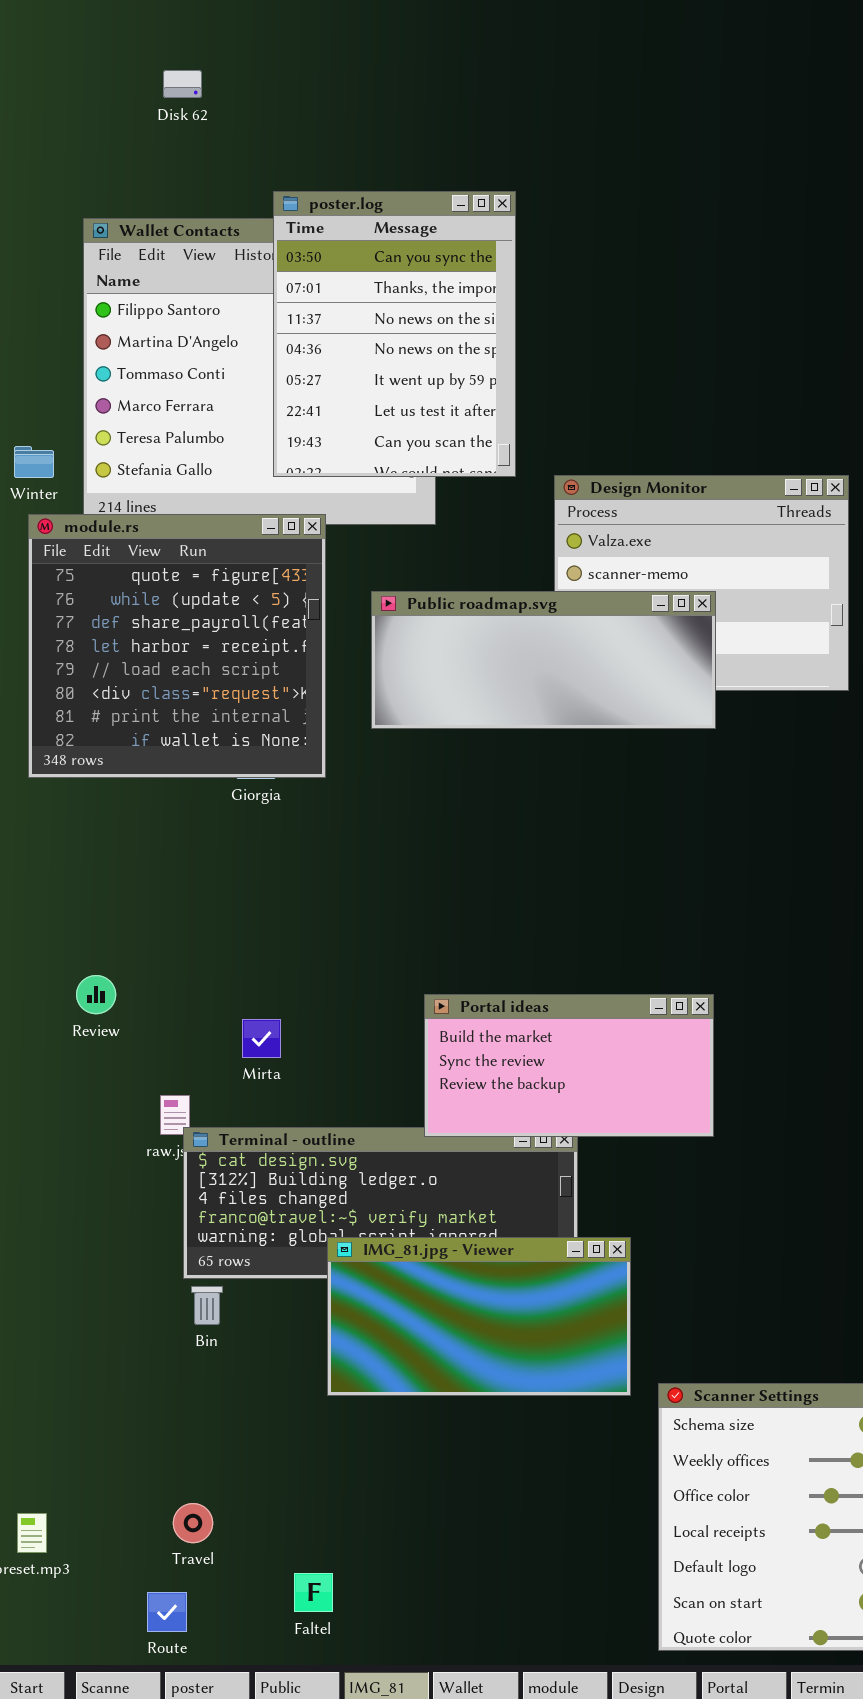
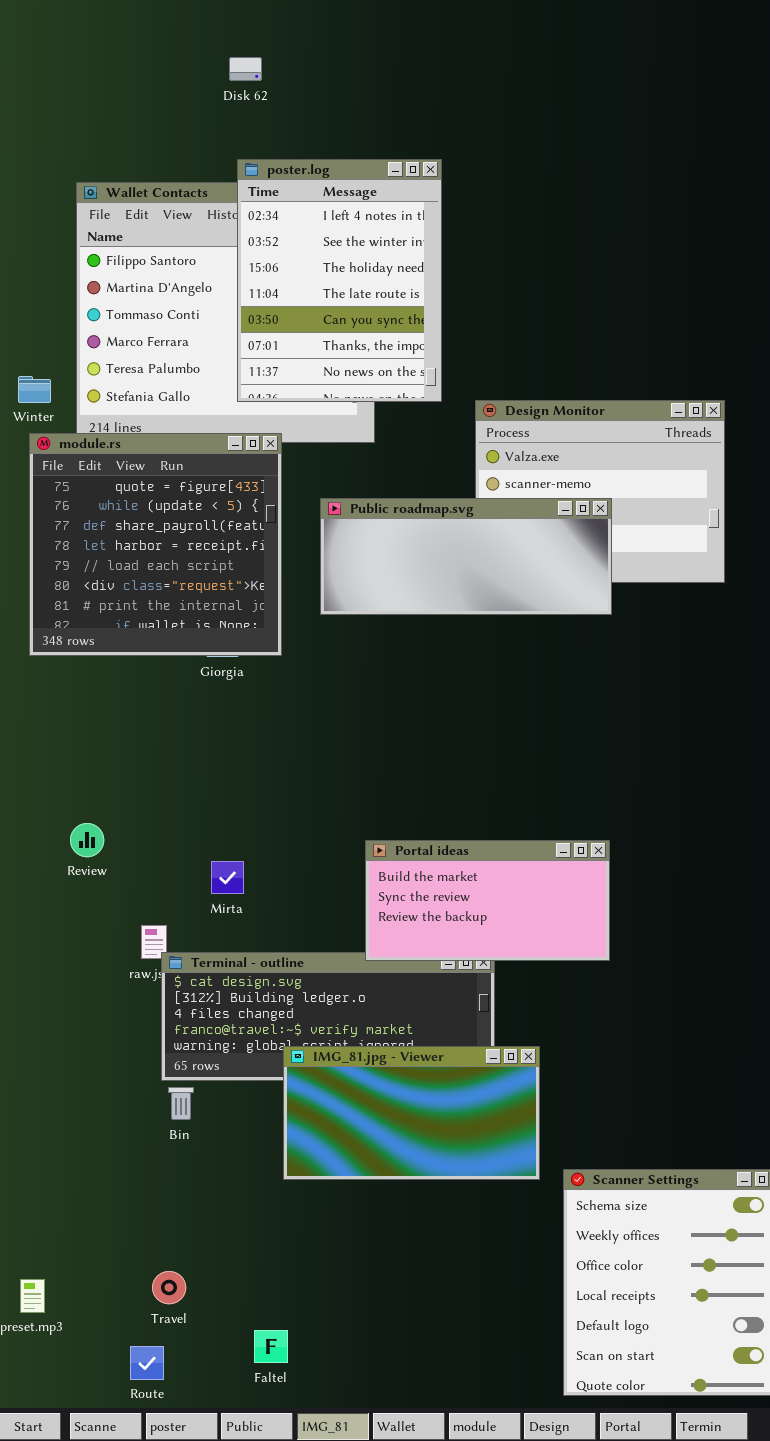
Disk 62: [163,70,202,98] -> [229,57,262,81], moved
poster.log: [273,191,516,477] -> [237,159,442,402], scrolled up 4 rows

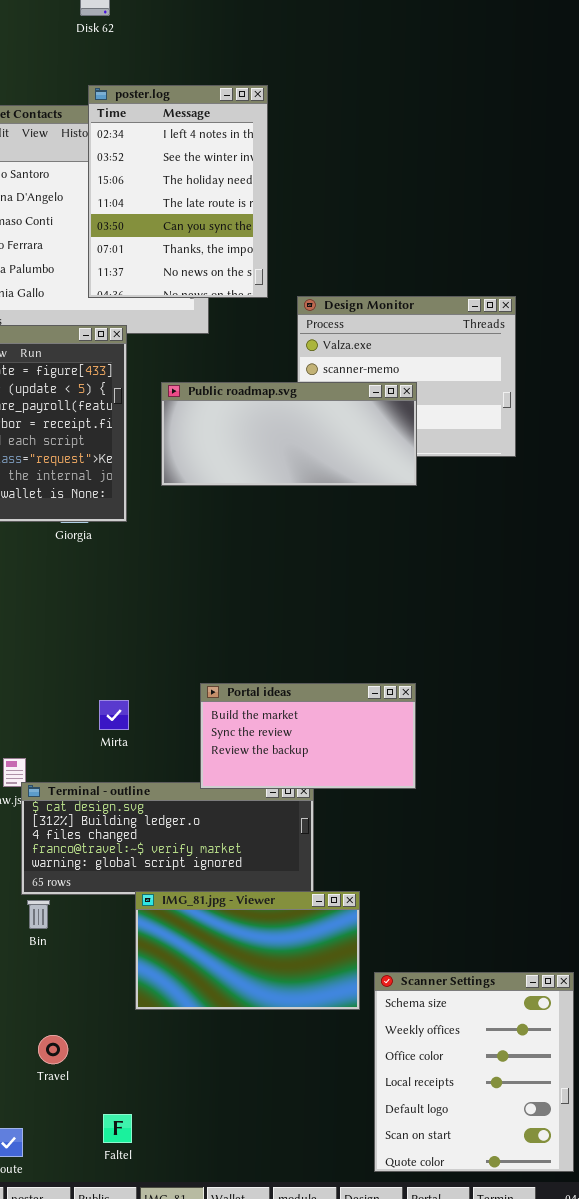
Mirta: [211,861,244,894] -> [99,700,129,730], moved
IMG_81.jpg - Viewer: [283,1046,540,1180] -> [135,891,360,1010], moved
Travel: [152,1271,186,1304] -> [38,1035,68,1064], moved

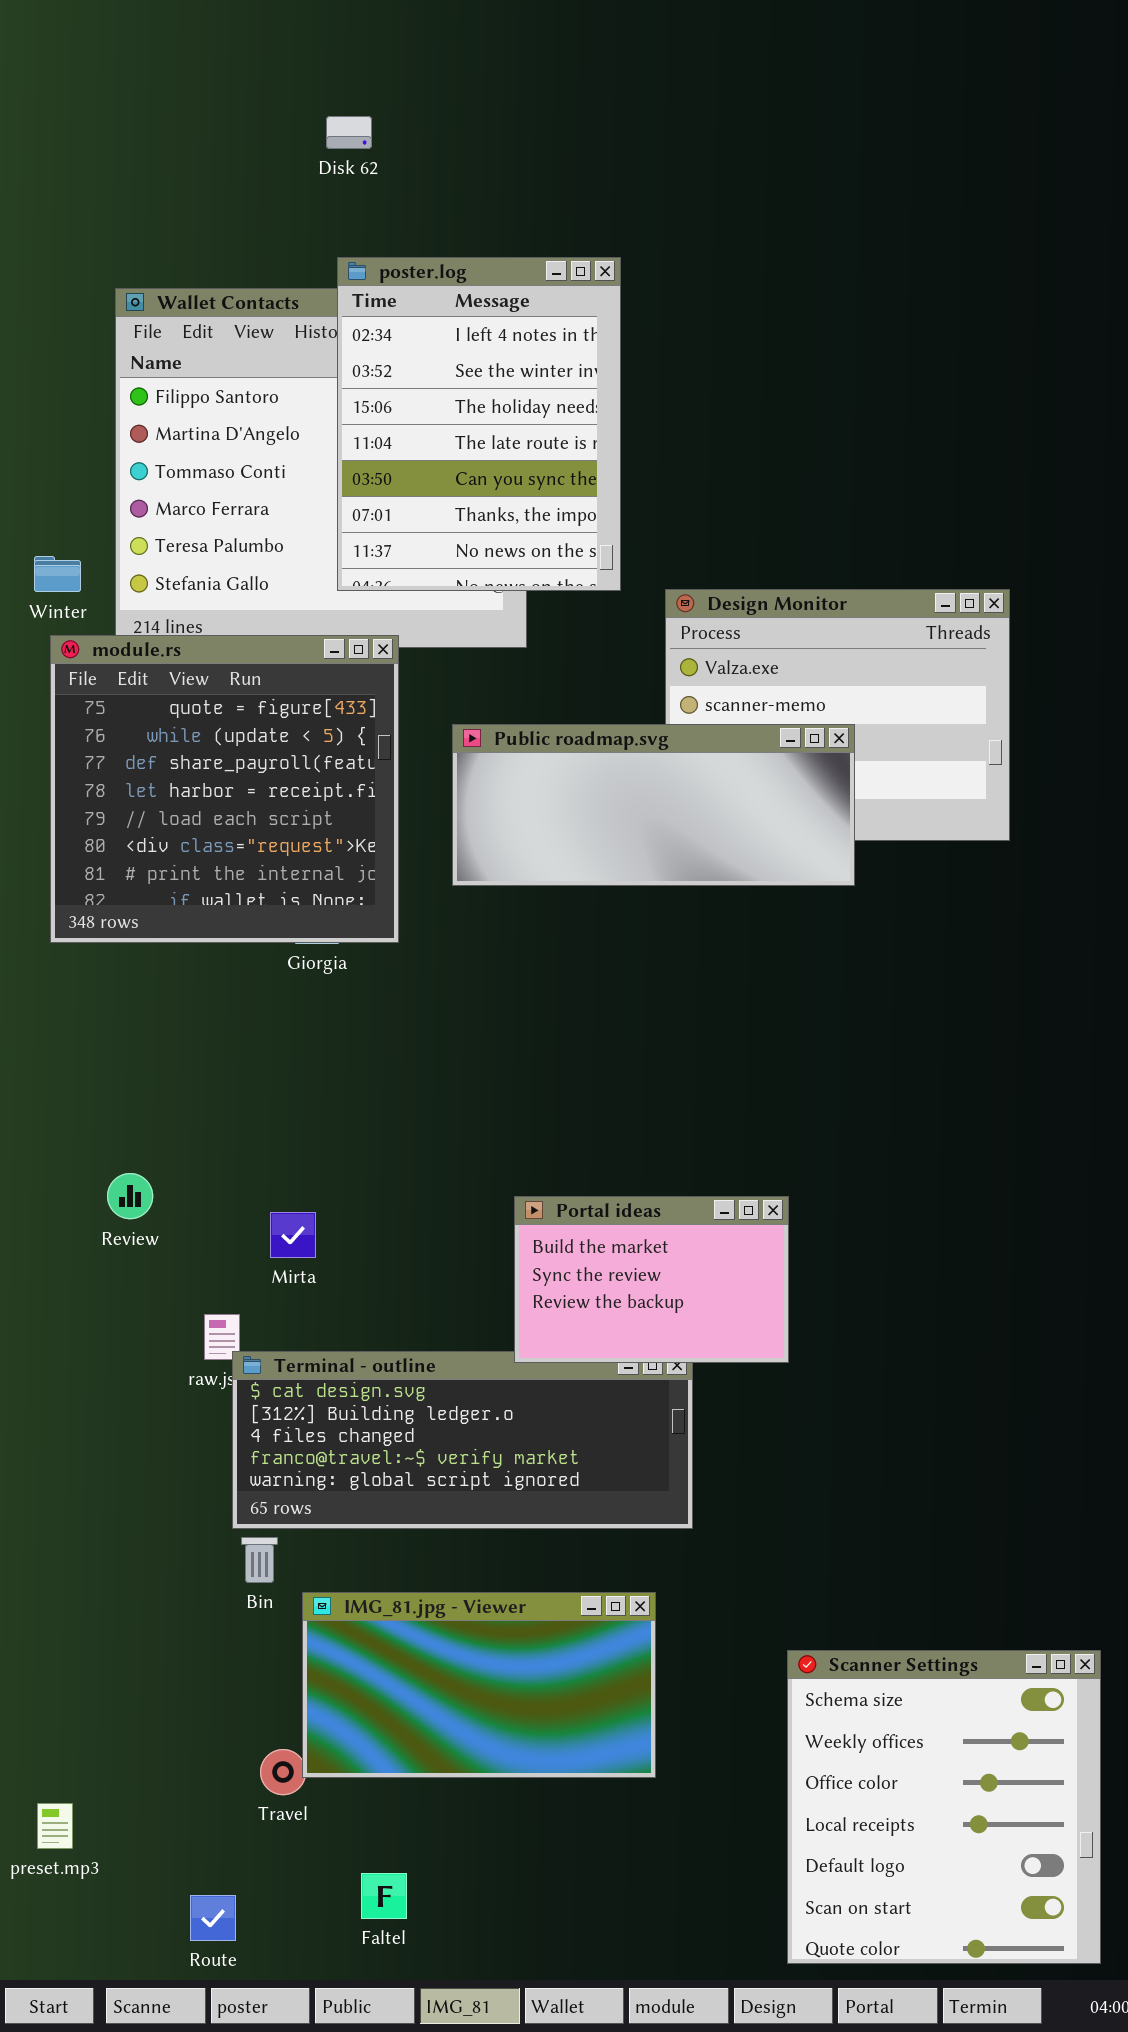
Portal ideas: [200,683,416,789] -> [514,1196,789,1363], resized
Mirta: [99,700,129,730] -> [270,1212,316,1258], moved
IMG_81.jpg - Viewer: [135,891,360,1010] -> [302,1592,656,1778], moved

